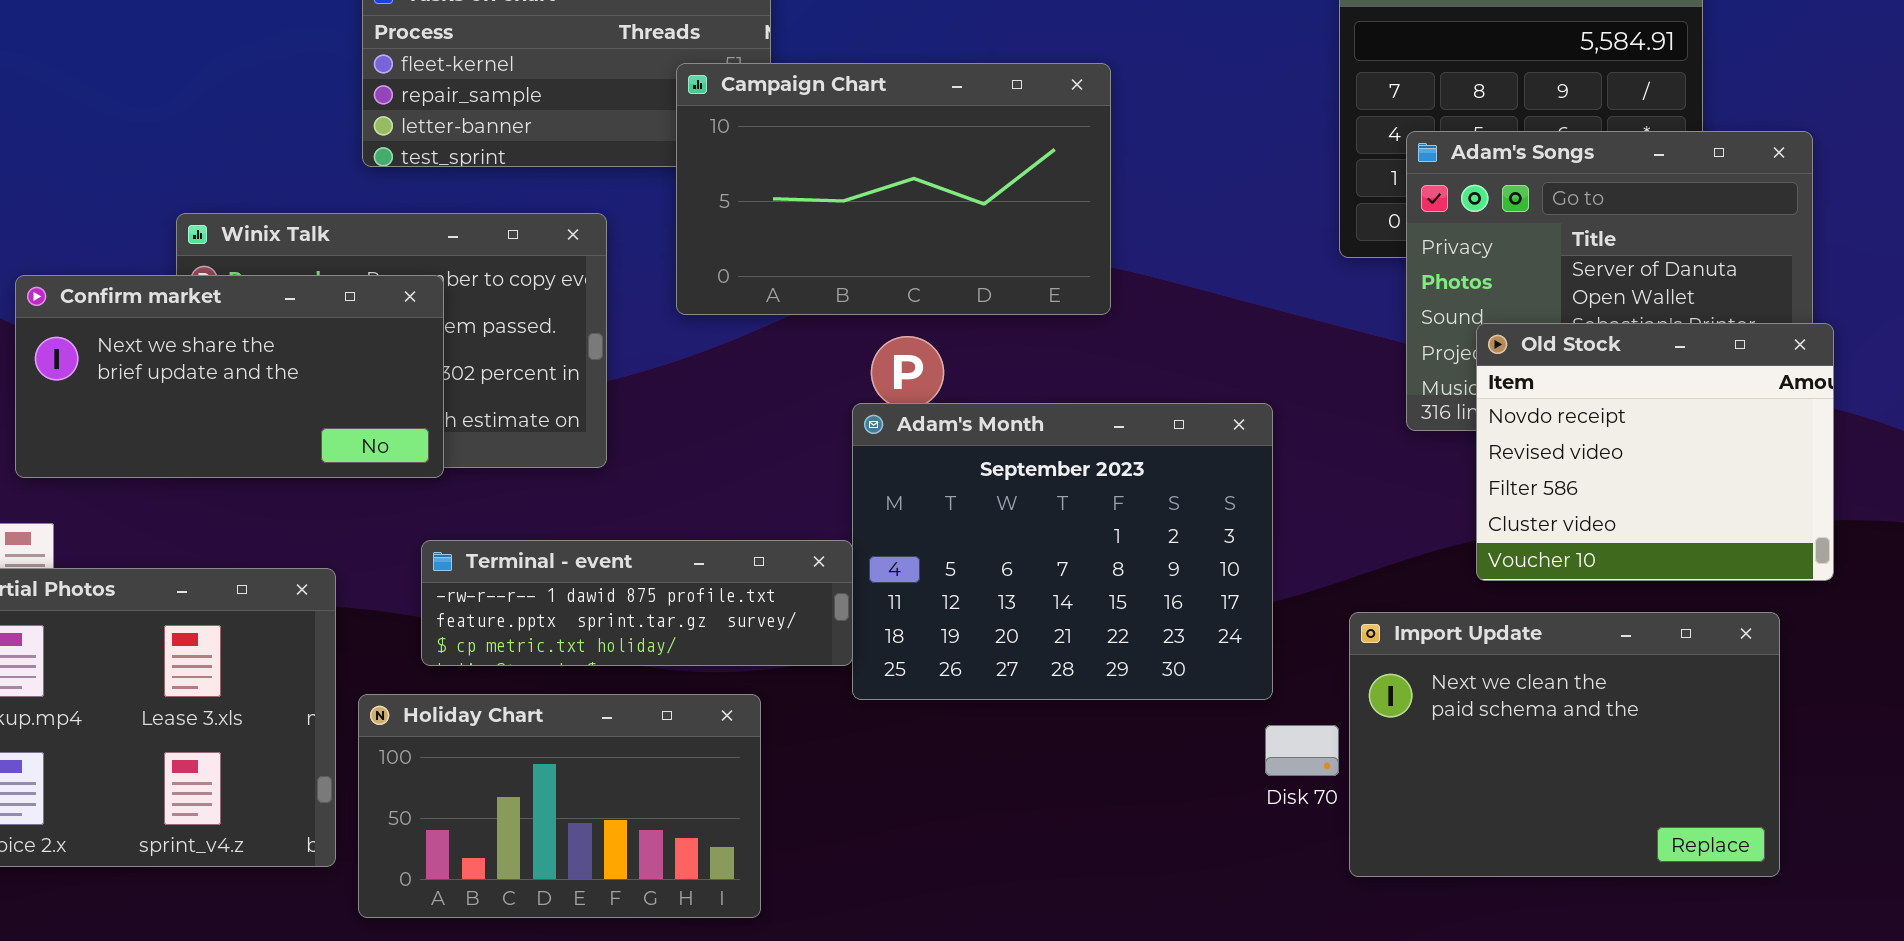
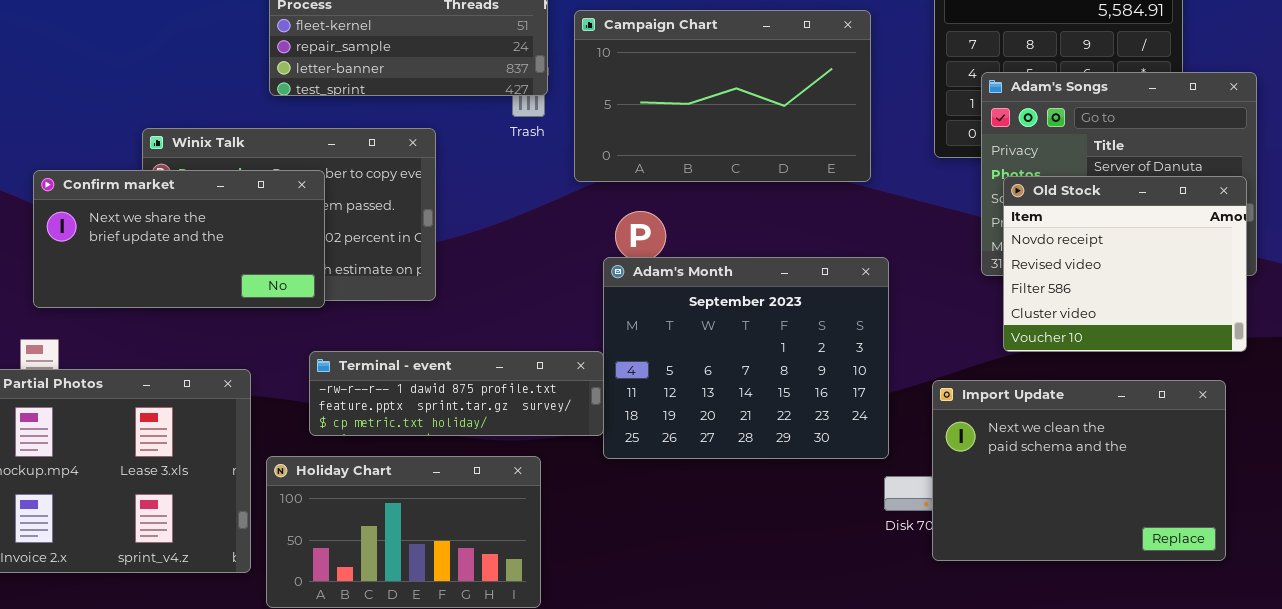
Campaign Chart: [676,63,1111,315] -> [574,10,871,182], moved
Old Stock: [1476,323,1834,581] -> [1003,176,1247,352], moved
Import Update: [1349,612,1780,877] -> [932,380,1226,561], moved

